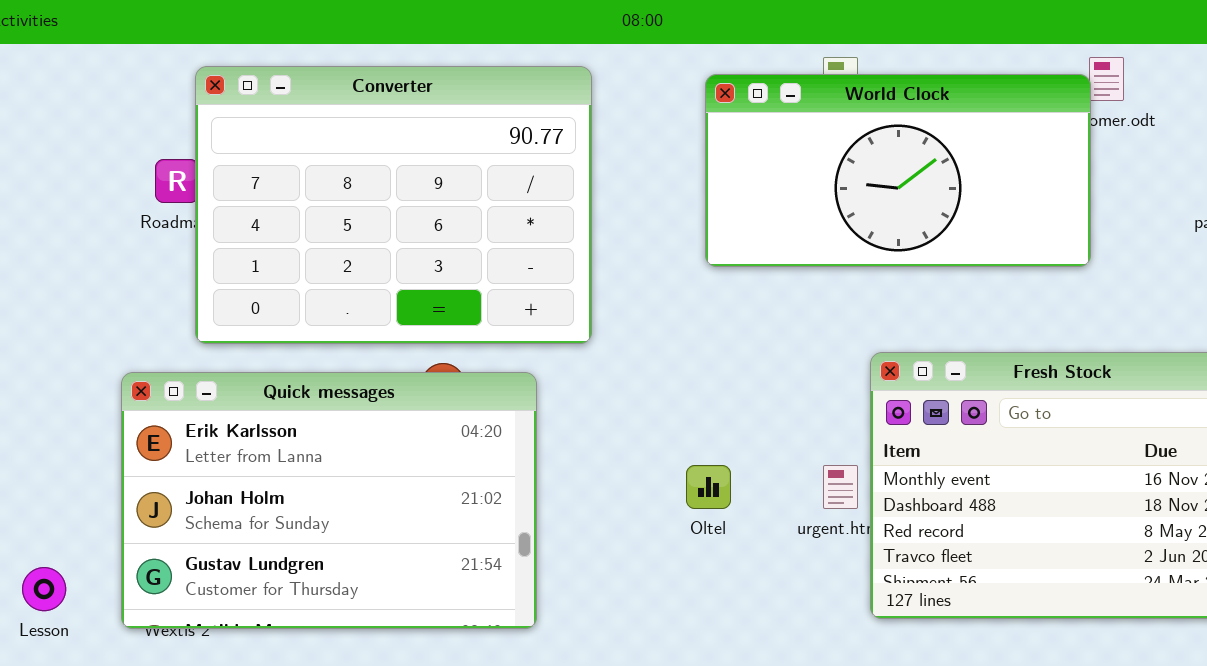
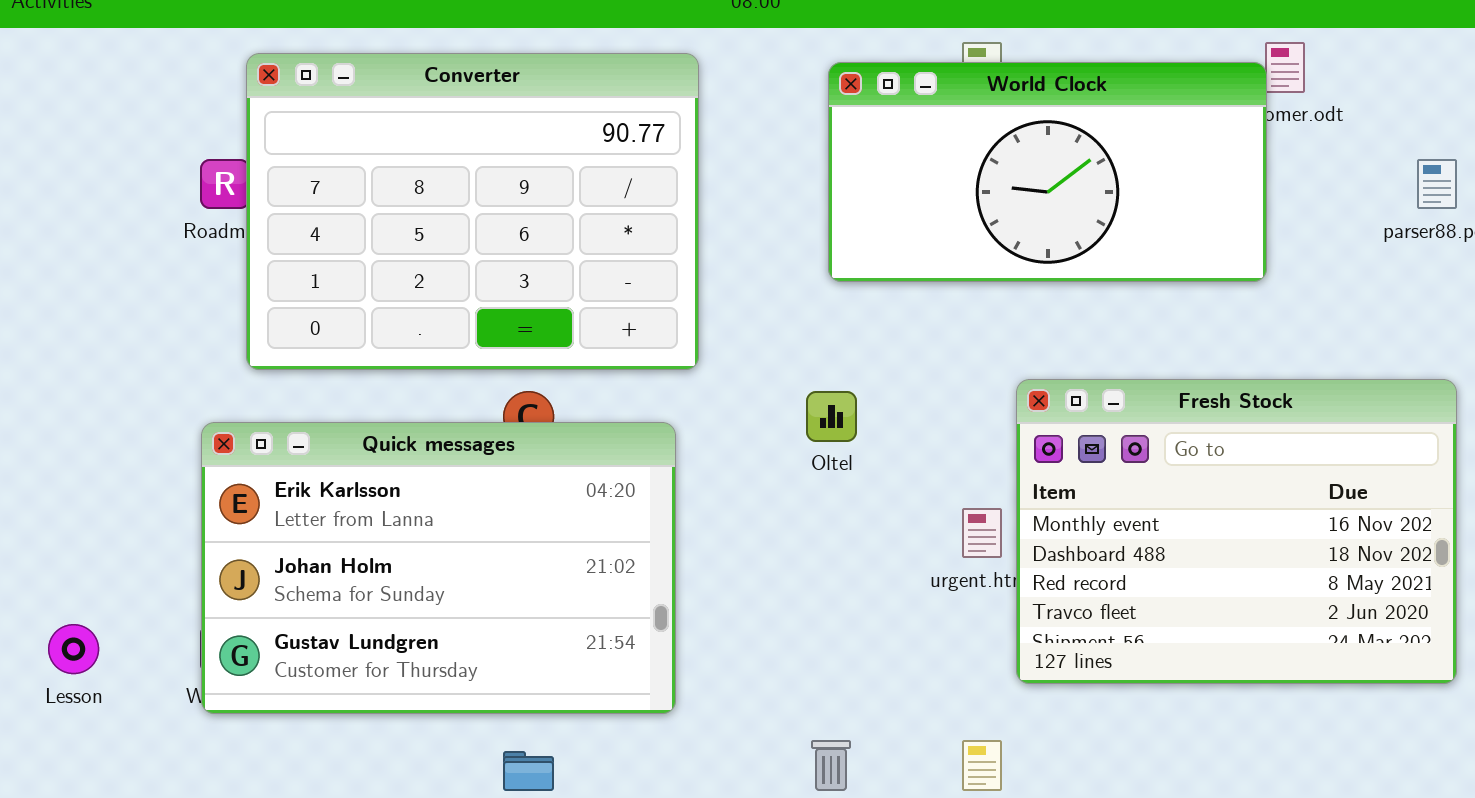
Quick messages: [121,372,537,629] -> [201,422,676,714], moved
Oltel: [686,465,731,509] -> [806,391,857,442], moved

